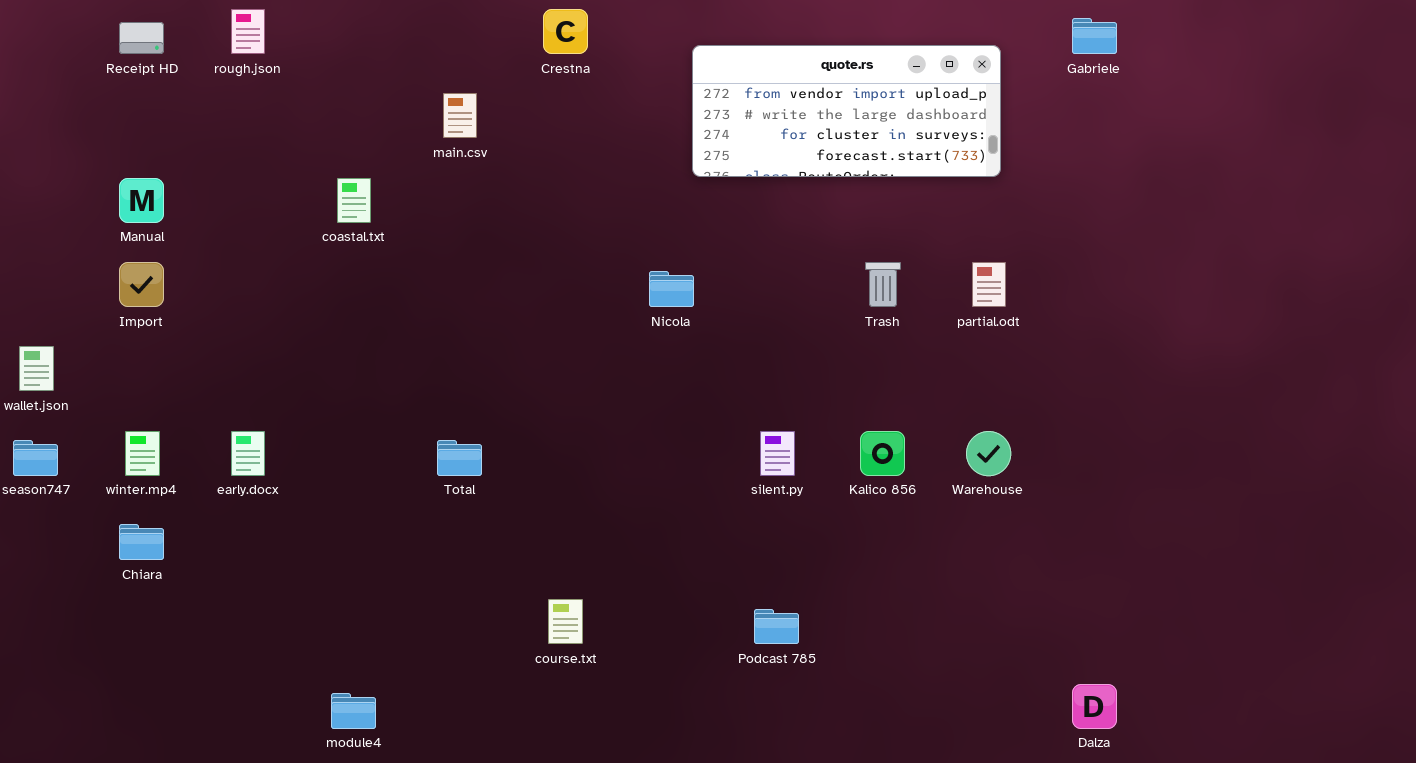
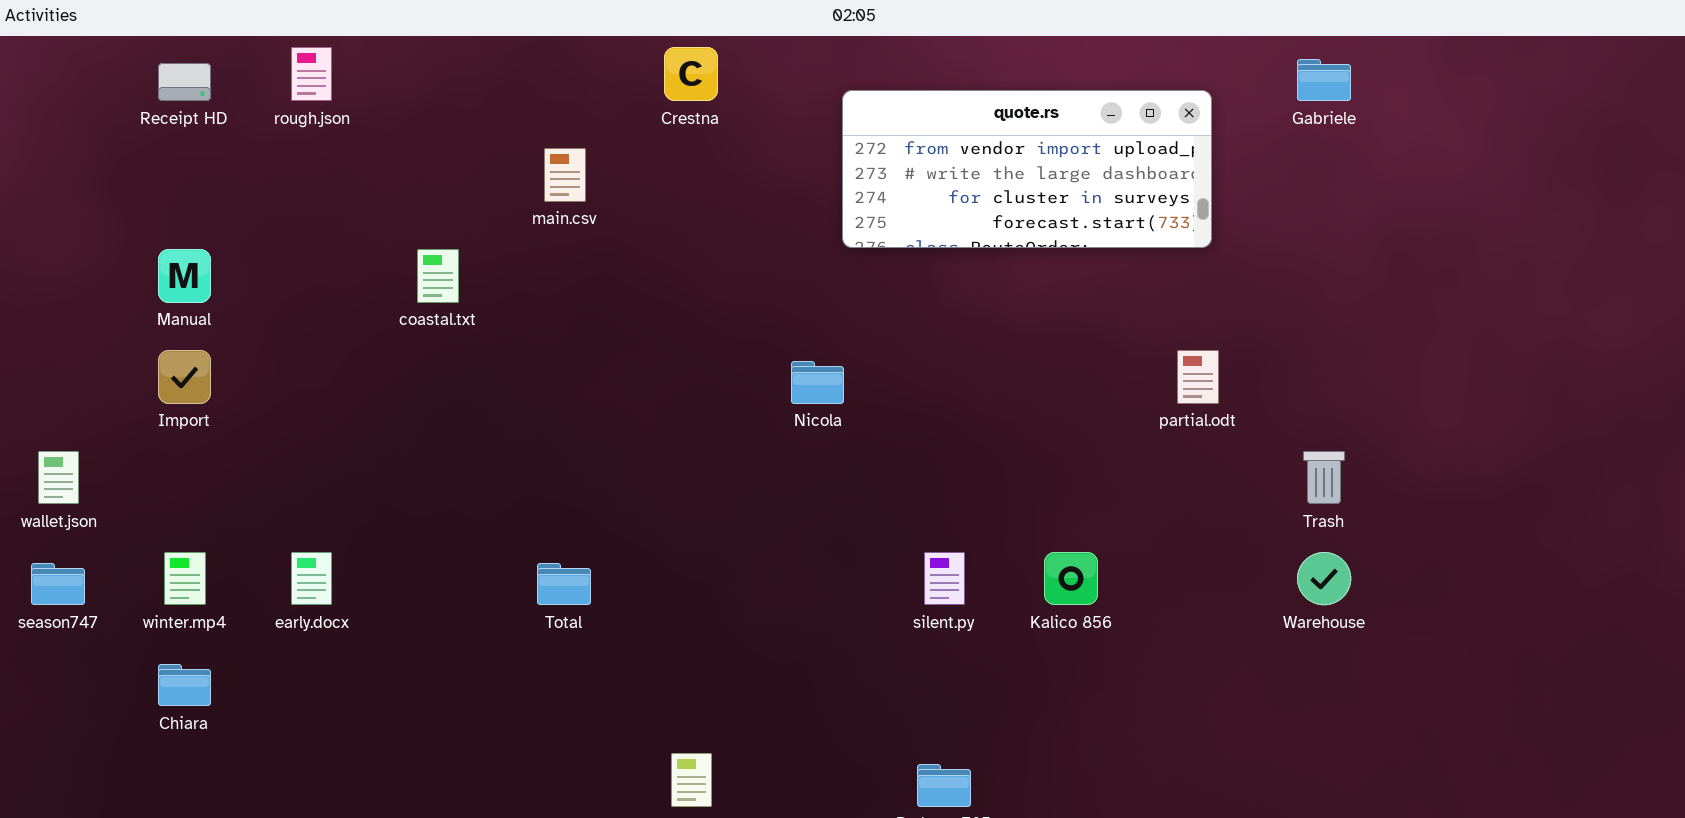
Trash: [865,262,901,307] -> [1303,451,1345,504], moved
Warehouse: [966,431,1011,476] -> [1297,552,1351,605], moved

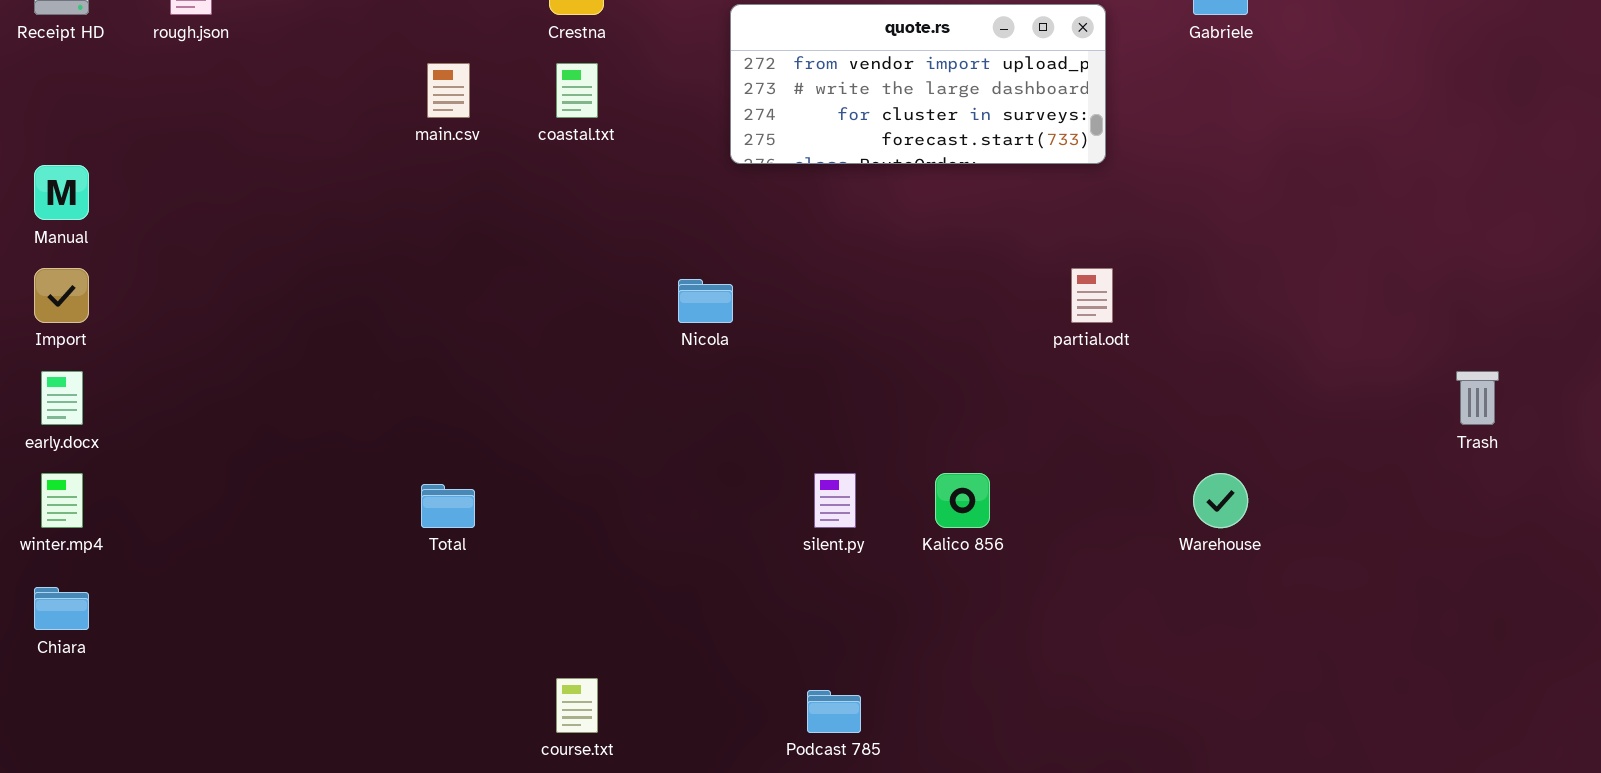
coastal.txt: [417,249,459,303] -> [556,63,598,118], moved
Trash: [1303,451,1345,504] -> [1456,371,1499,425], moved
early.docx: [291,552,332,605] -> [41,371,83,425], moved

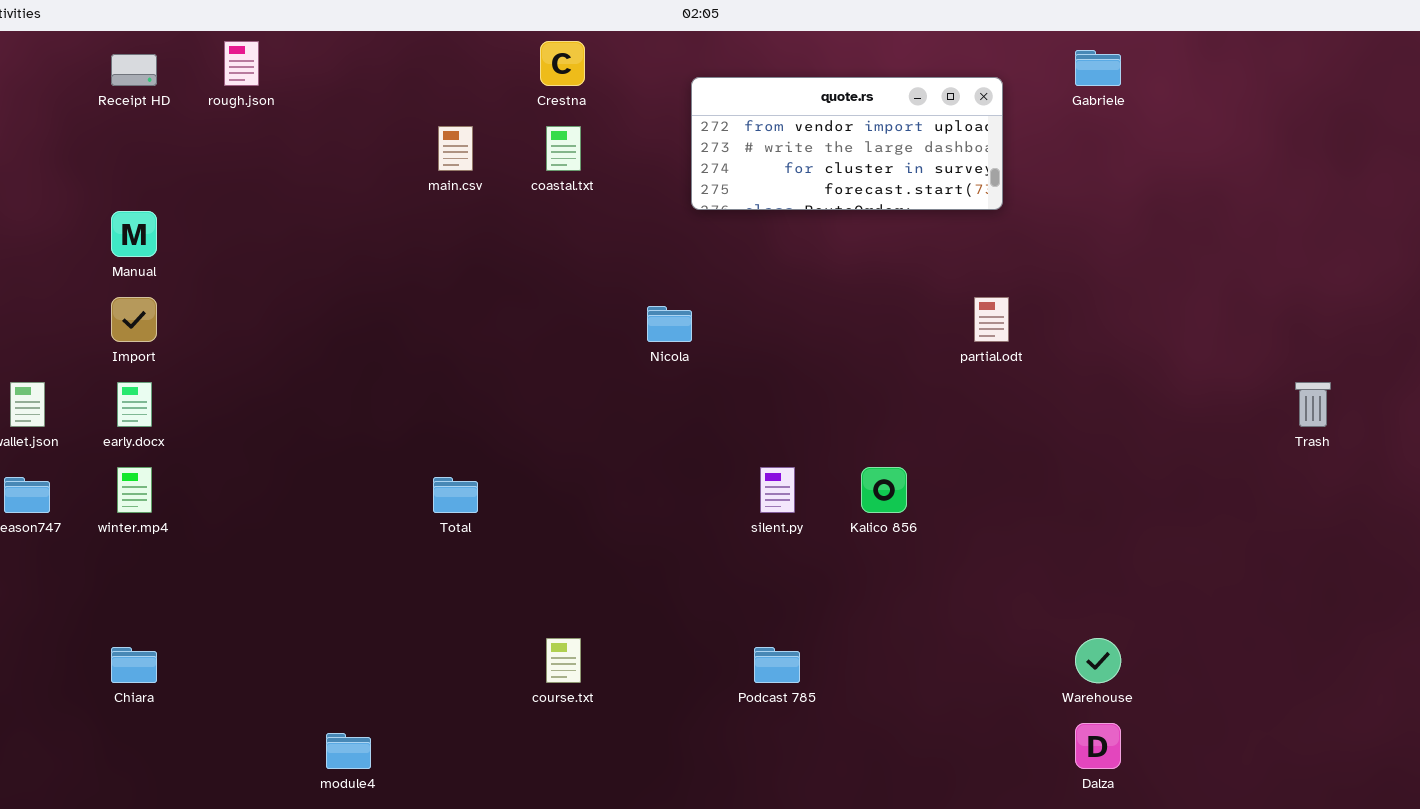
Warehouse: [1193,473,1248,528] -> [1075,638,1121,683], moved
Chiara: [34,587,89,630] -> [111,647,157,683], moved

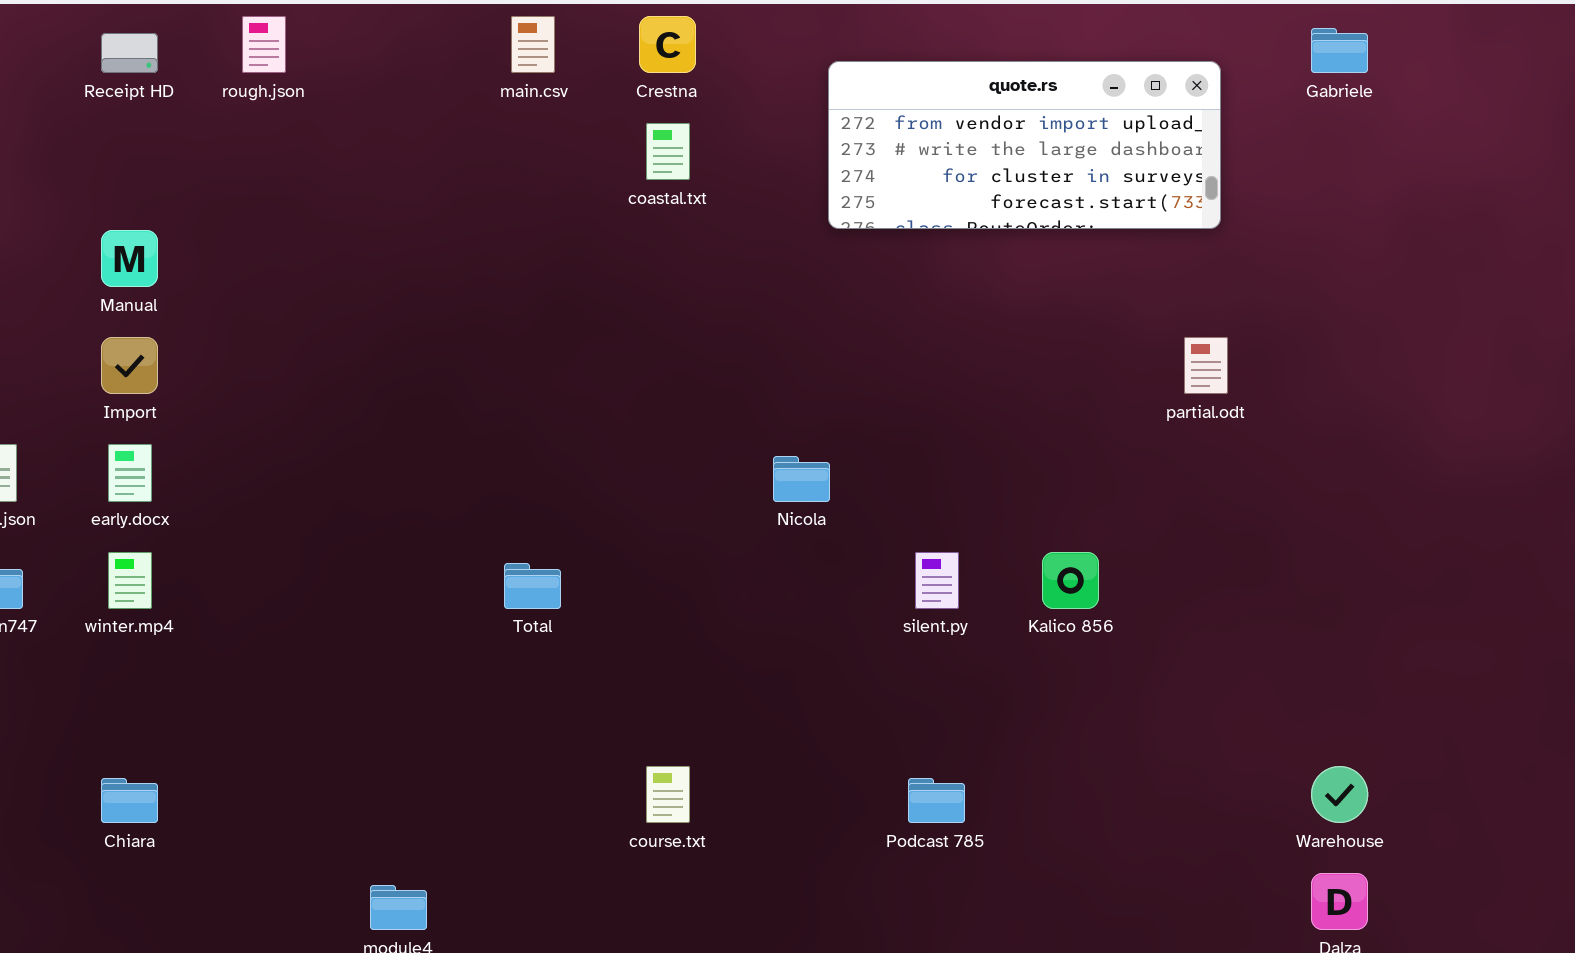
main.csv: [438,126,473,171] -> [511,16,555,73], moved
Nicola: [647,306,692,342] -> [773,456,830,502], moved

